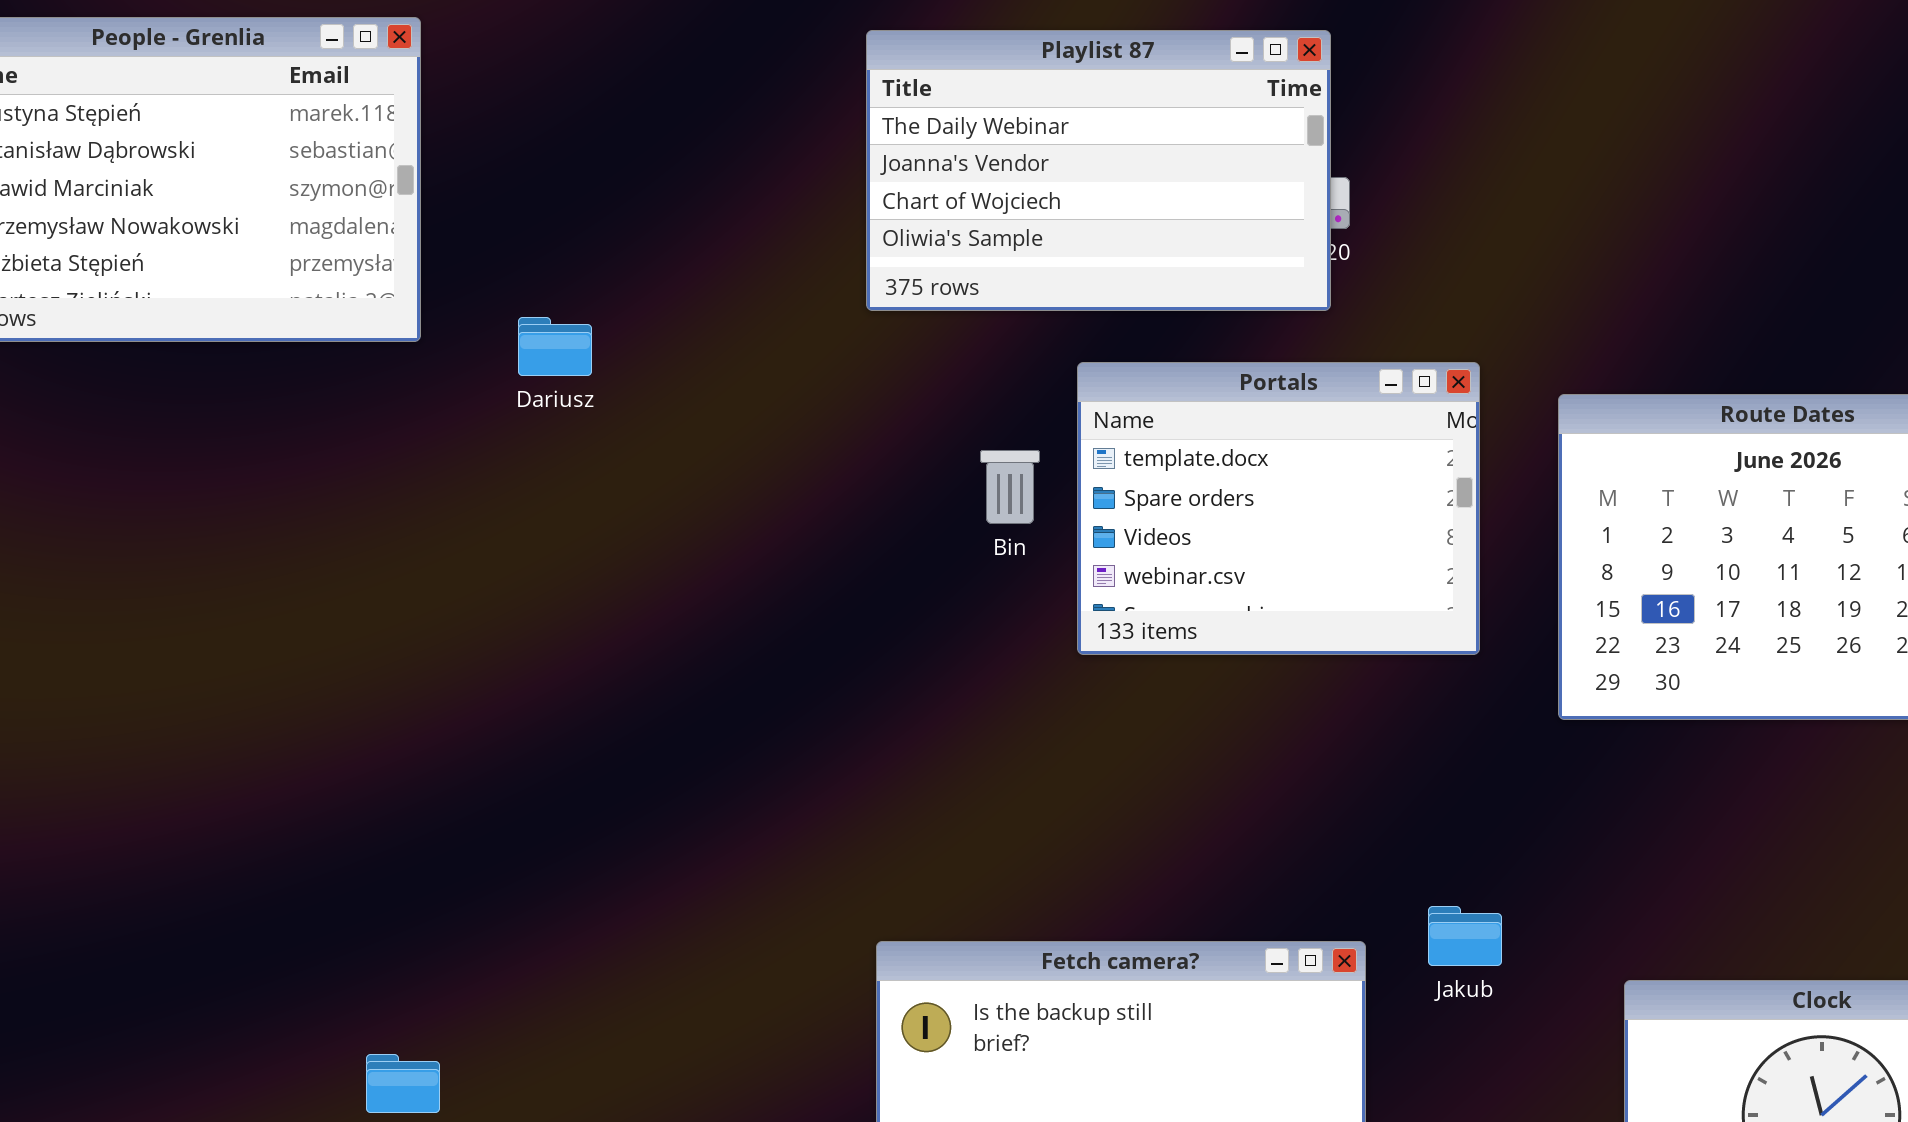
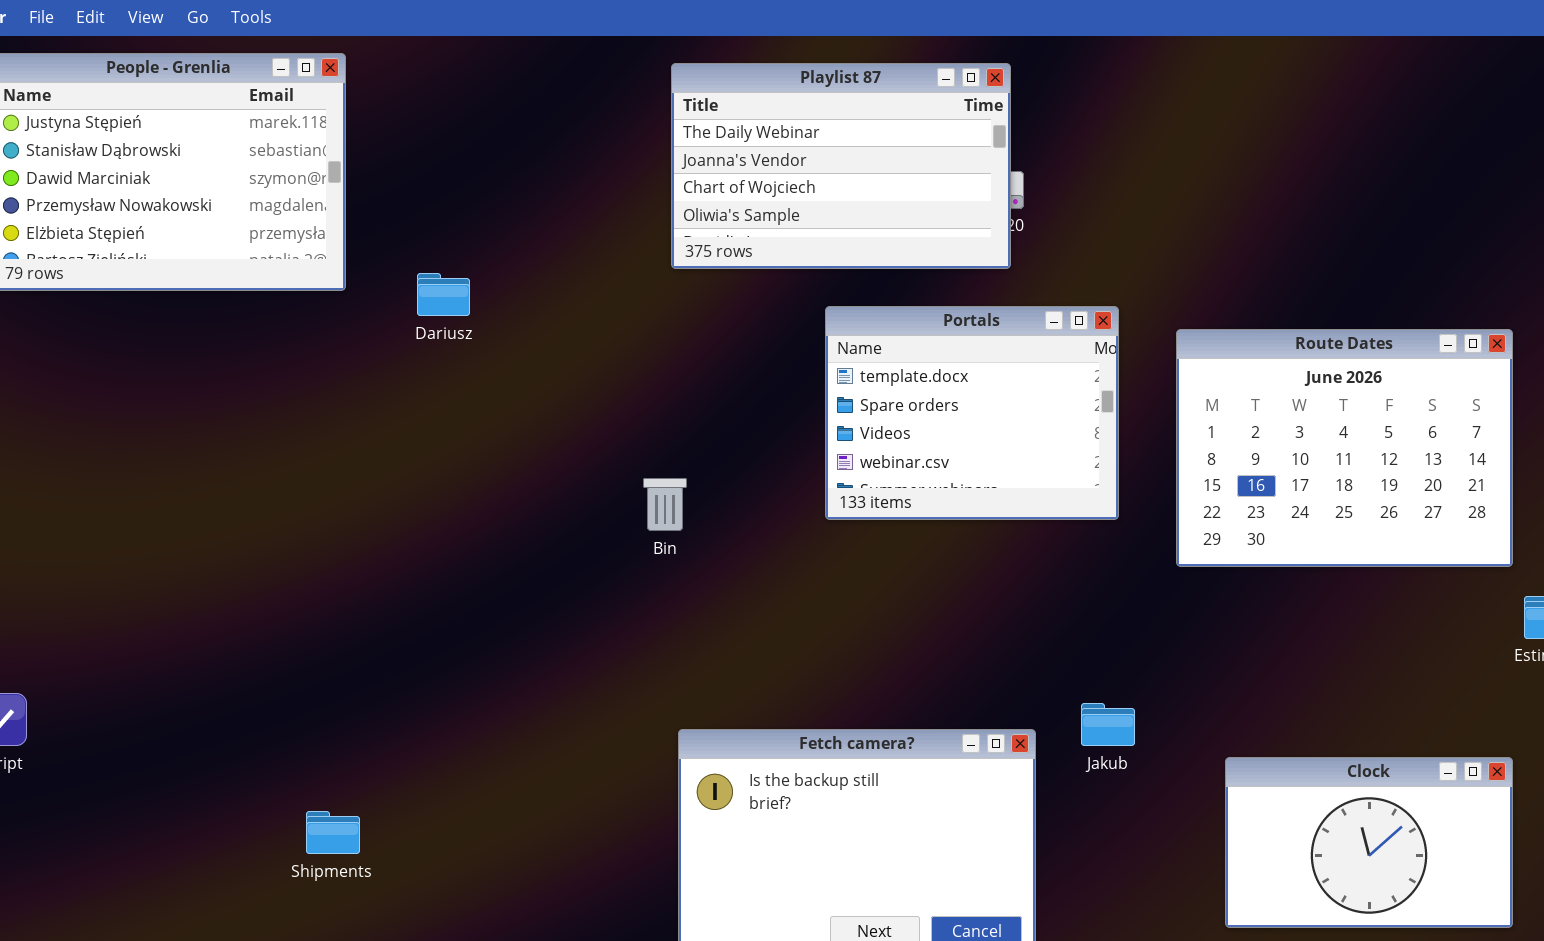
Bin: [980,450,1040,524] -> [643,478,687,531], moved

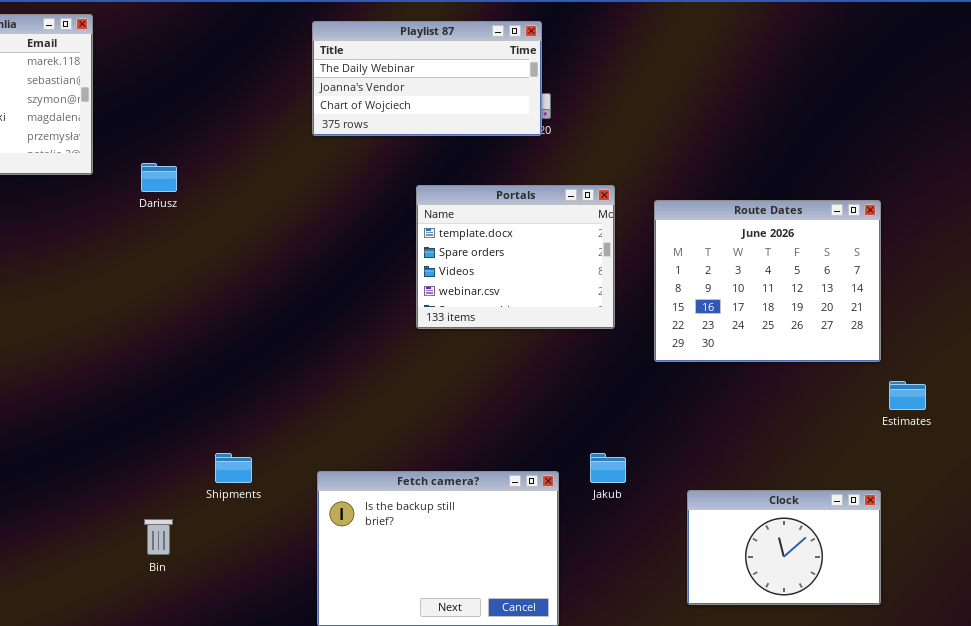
Playlist 87: [671,63,1011,269] -> [312,21,542,136], resized
Bin: [643,478,687,531] -> [144,519,173,555], moved
Shipments: [306,811,360,854] -> [215,453,252,483], moved

